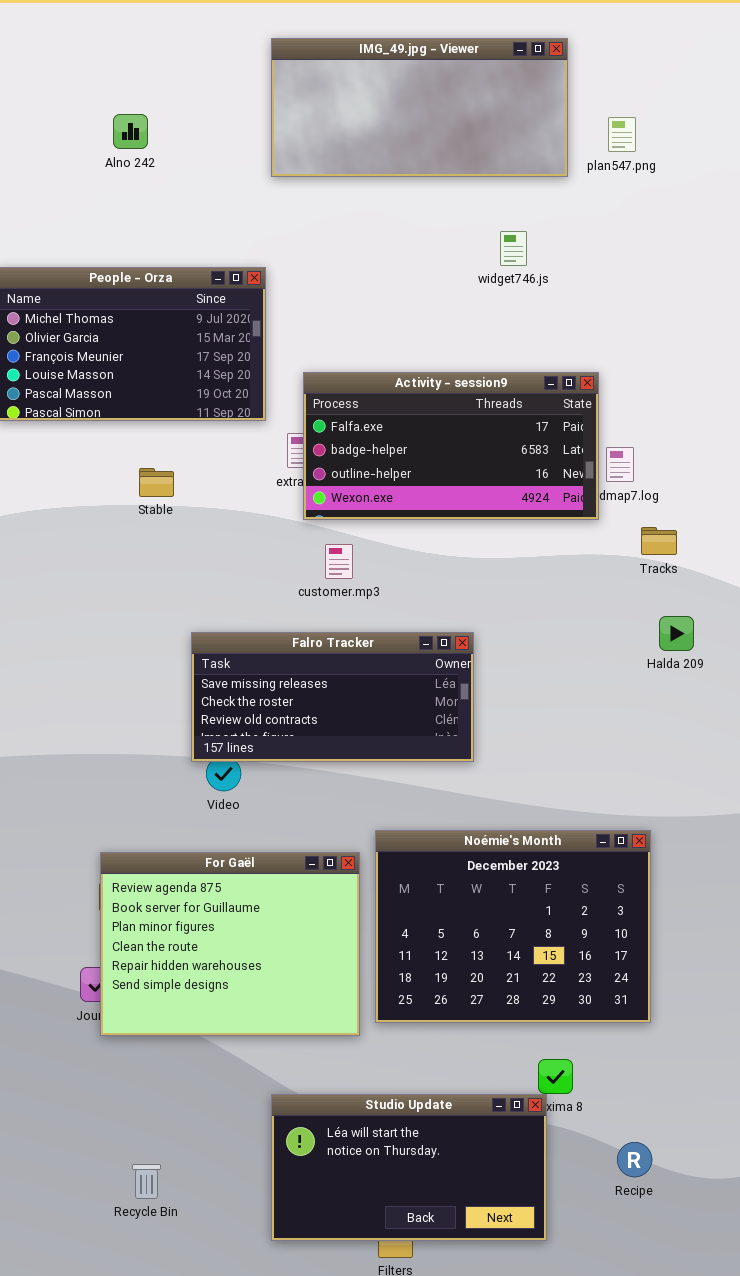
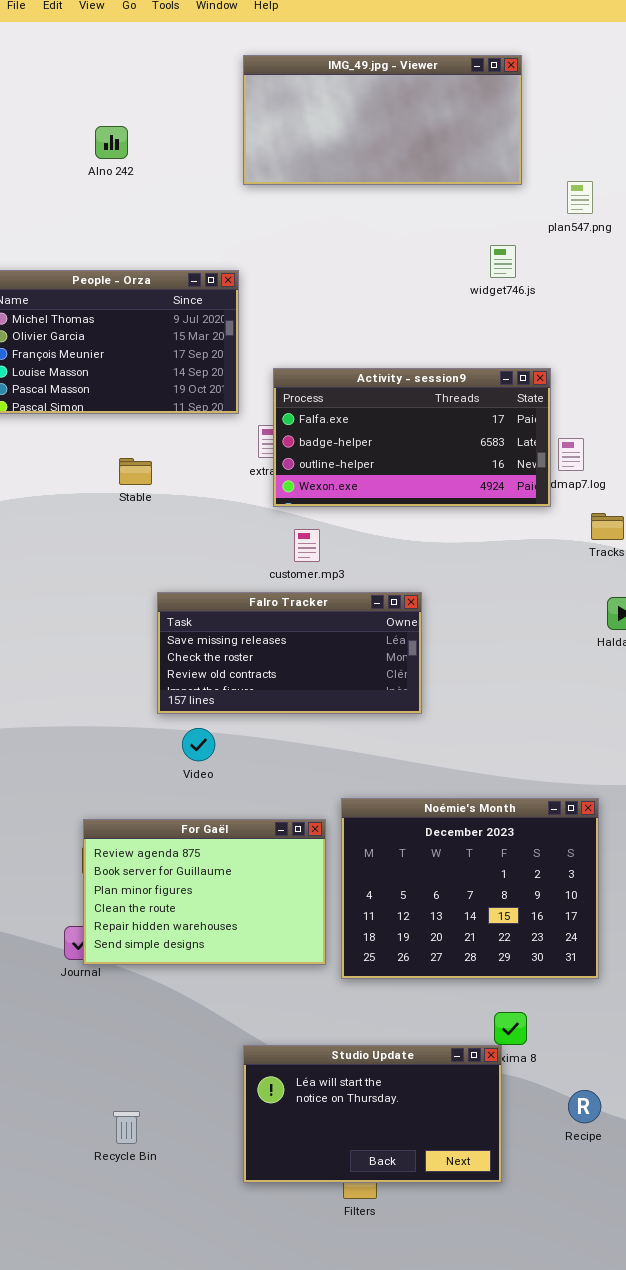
plan547.png: [608,117,636,152] -> [567,181,593,214], moved
widget746.js: [500,231,527,266] -> [490,245,516,278], moved
Falro Tracker: [191,632,474,762] -> [157,592,422,714], moved
For Gaël: [100,852,360,1036] -> [83,819,326,965], resized

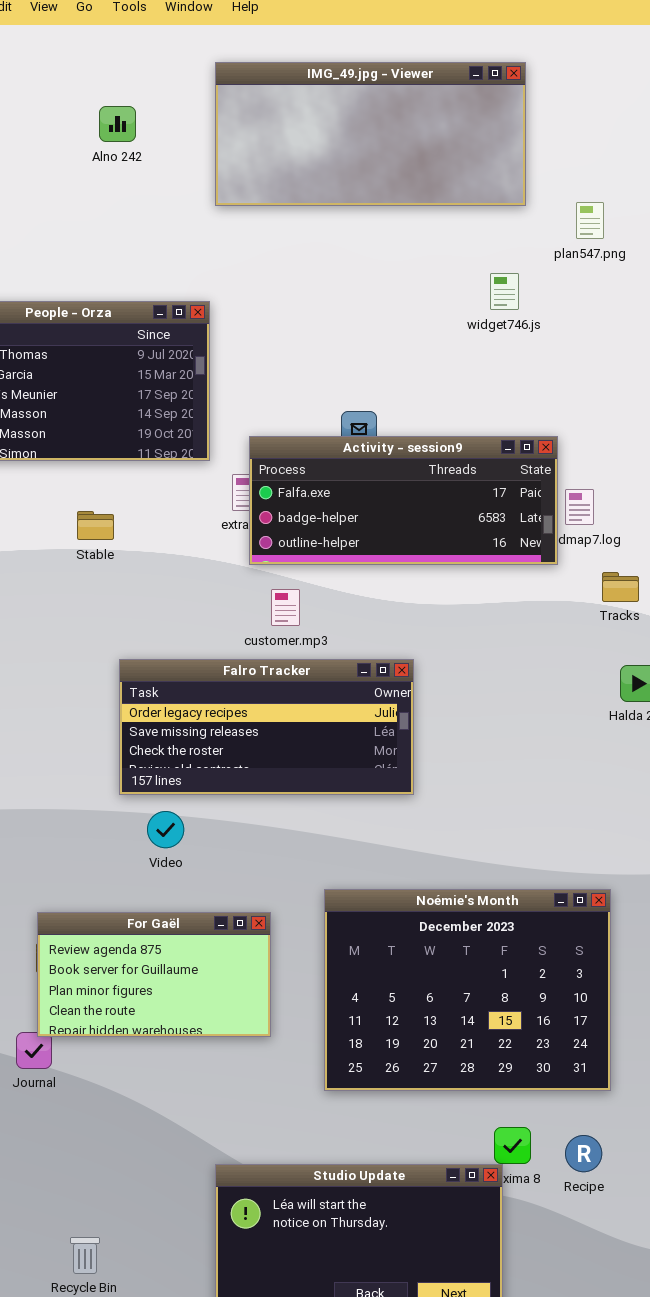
Alno 242: [95,126,128,159] -> [99,106,136,142], moved
Activity - session9: [273,368,551,507] -> [249,436,558,565], resized
Falro Tracker: [157,592,422,714] -> [119,659,414,795], scrolled up 1 row
For Gaël: [83,819,326,965] -> [37,912,271,1037], resized
Recipe: [568,1090,601,1123] -> [565,1135,602,1172], moved

